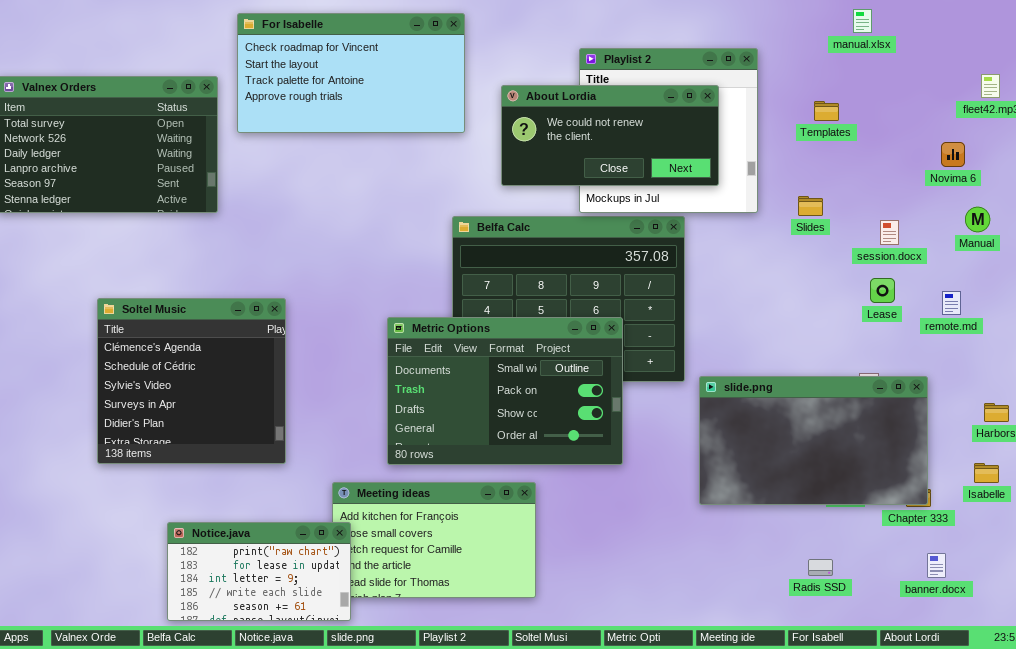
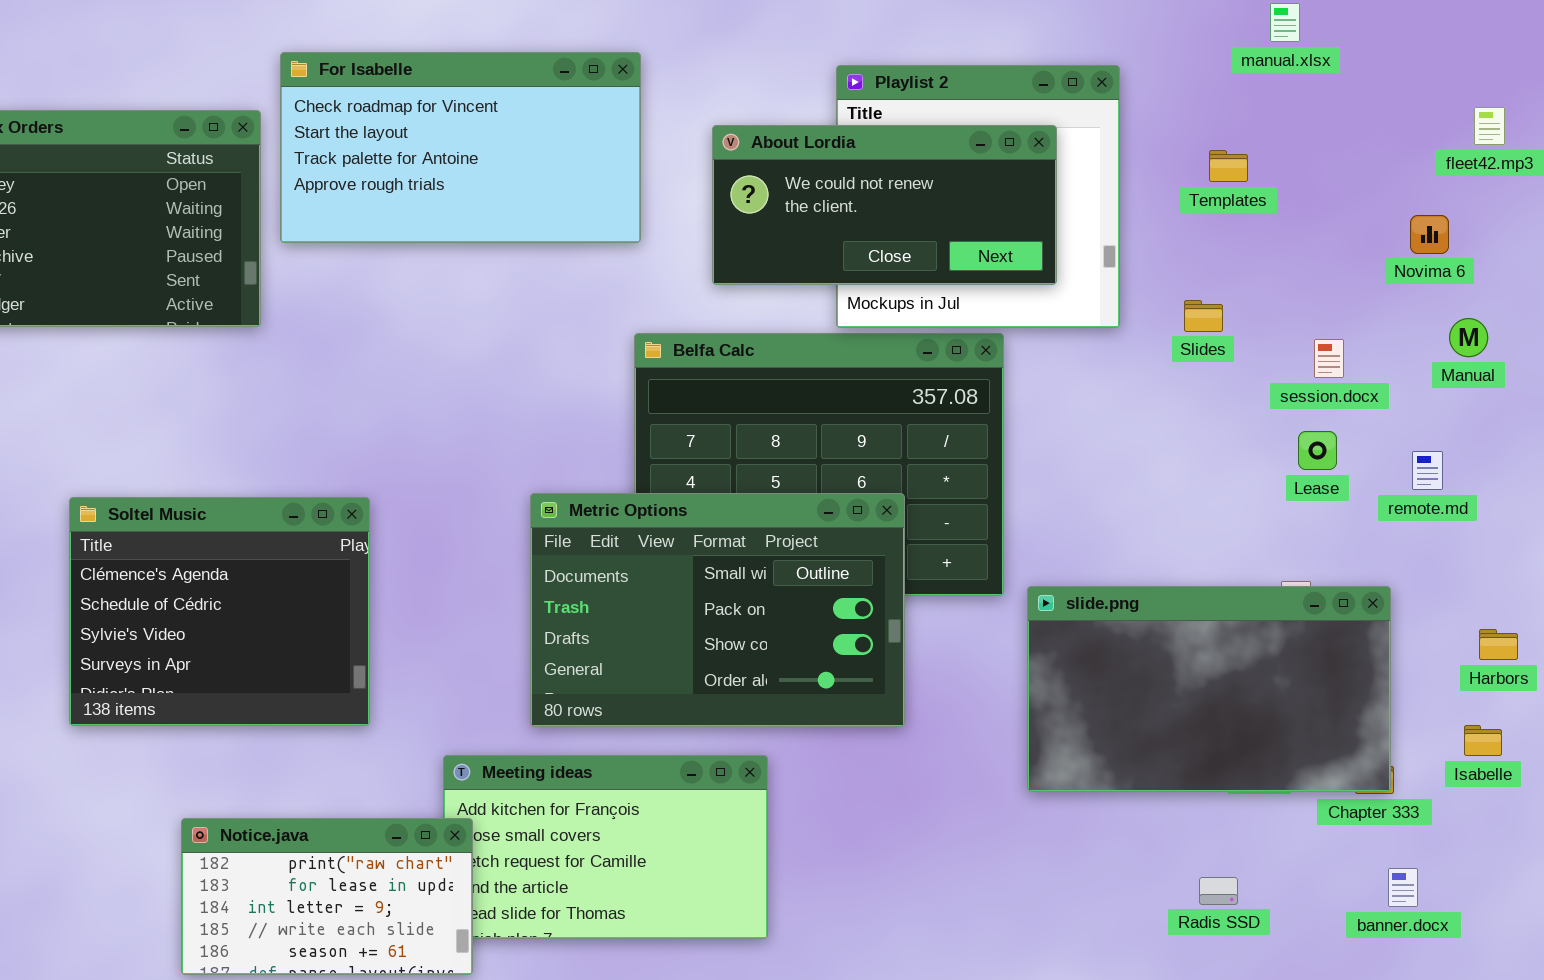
For Isabelle: [237,13,465,133] -> [280,52,641,243], moved
Soltel Music: [97,298,286,464] -> [69,497,370,726], resized

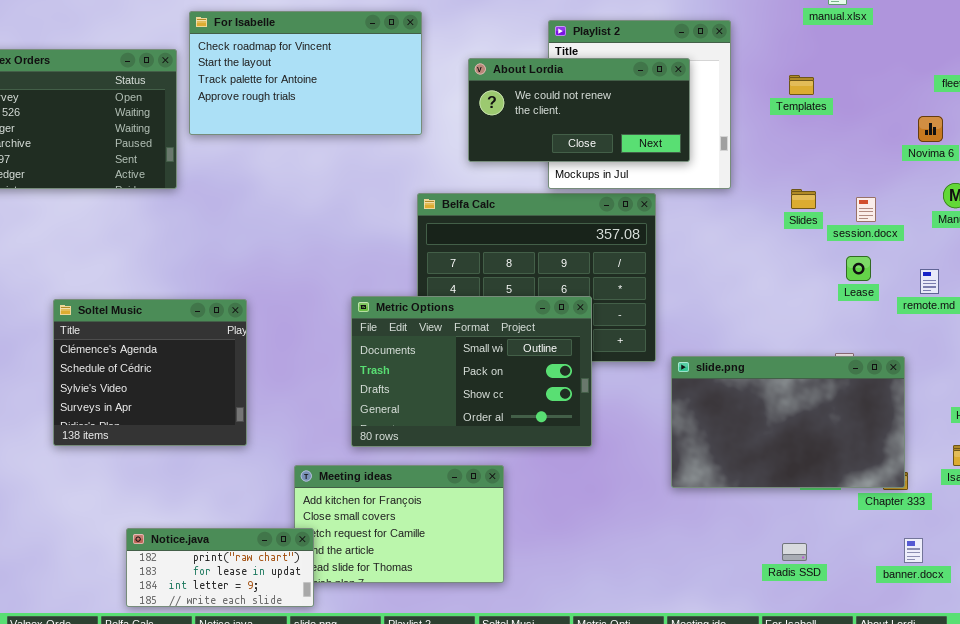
Slides: [1184,300,1223,332] -> [791,189,816,209], moved
Notice.java: [181,818,473,975] -> [126,528,314,607], resized

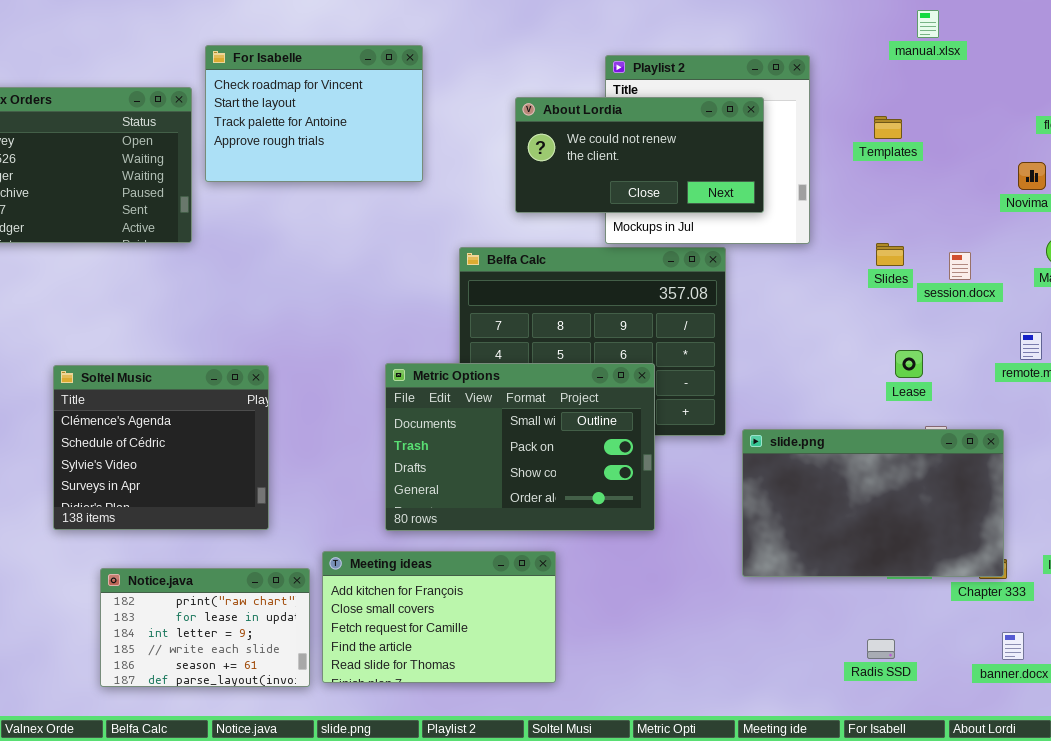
For Isabelle: [189,11,422,135] -> [205,45,423,182], resized
Lease: [846,256,871,281] -> [895,350,923,378], moved
Notice.java: [126,528,314,607] -> [100,568,310,687], moved, resized

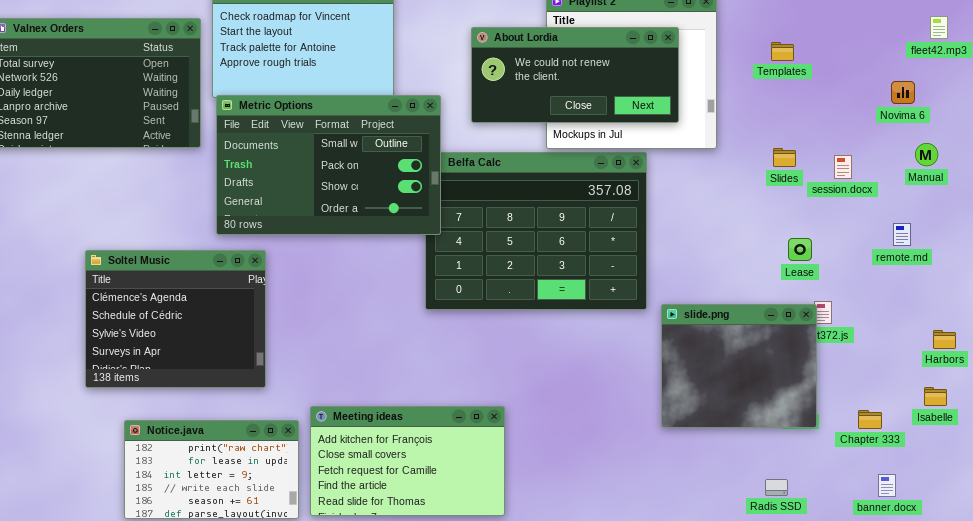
Metric Options: [385,363,655,531] -> [216,95,441,235], moved
slide.png: [742,429,1004,577] -> [661,304,817,428], resized

